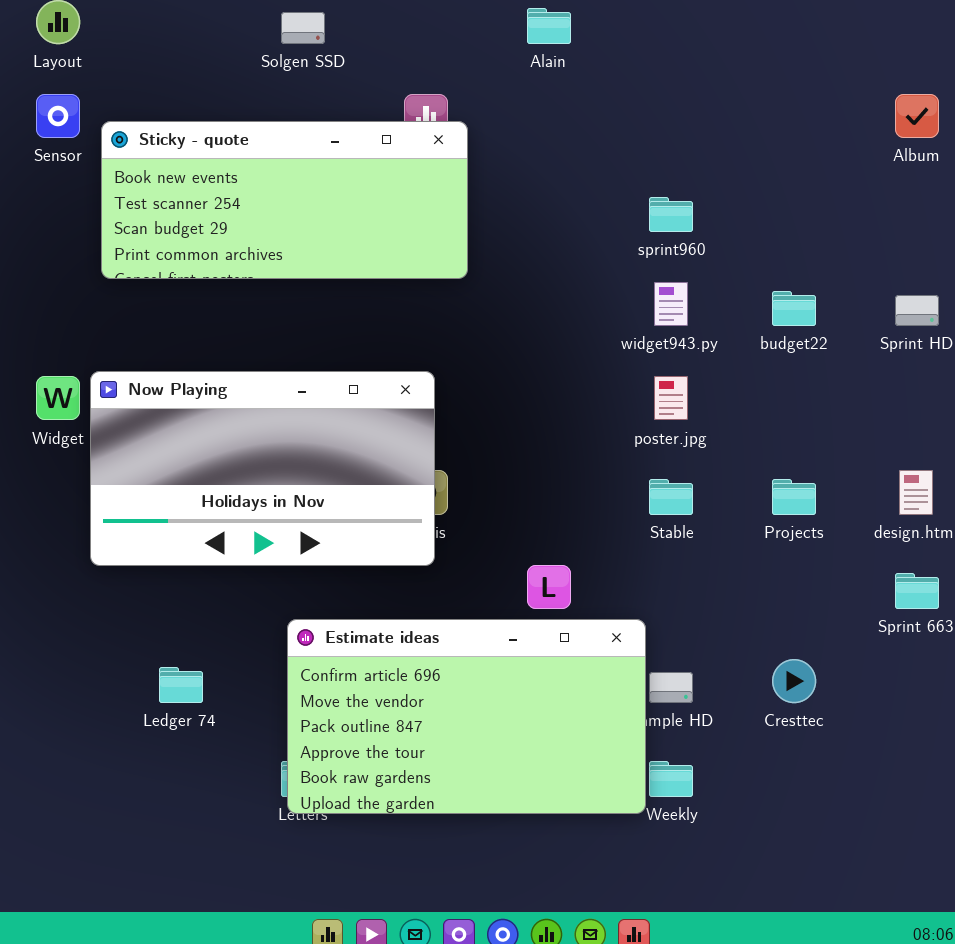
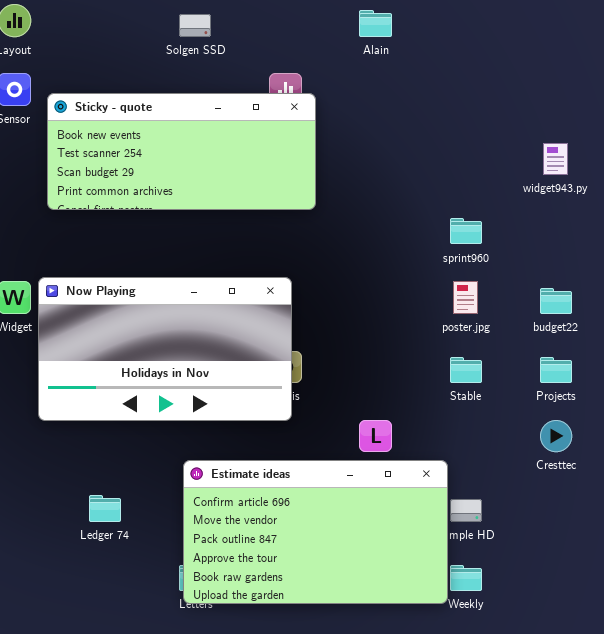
sprint960: [649,197,693,232] -> [450,218,482,244], moved
widget943.py: [654,282,688,326] -> [543,143,568,175], moved
budget22: [772,291,816,326] -> [540,288,572,314], moved
Cresttec: [772,659,816,703] -> [540,420,572,452], moved

